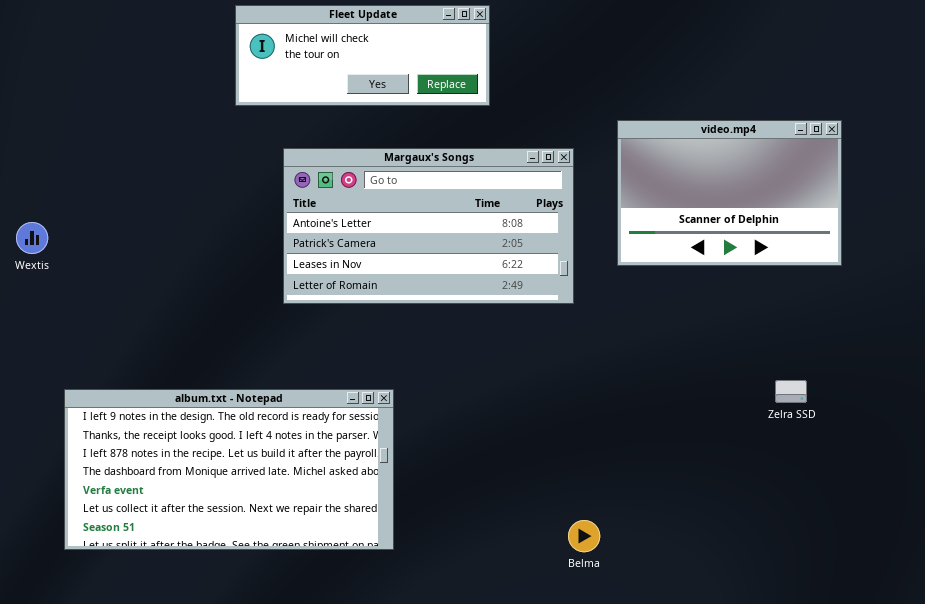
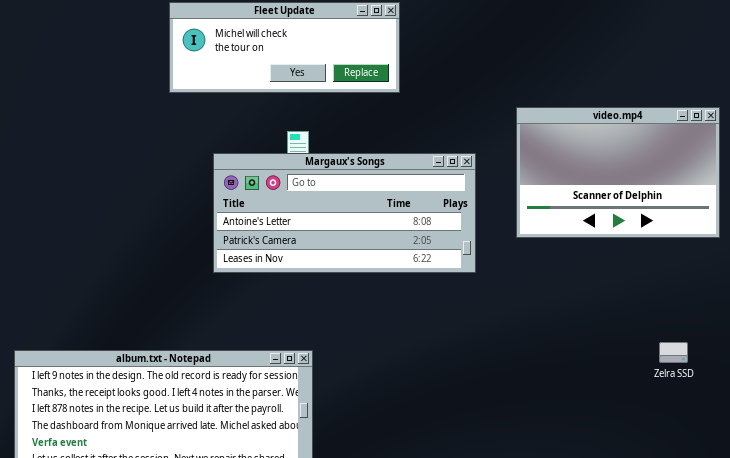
Margaux's Songs: [283,148,574,304] -> [213,153,476,273], resized

